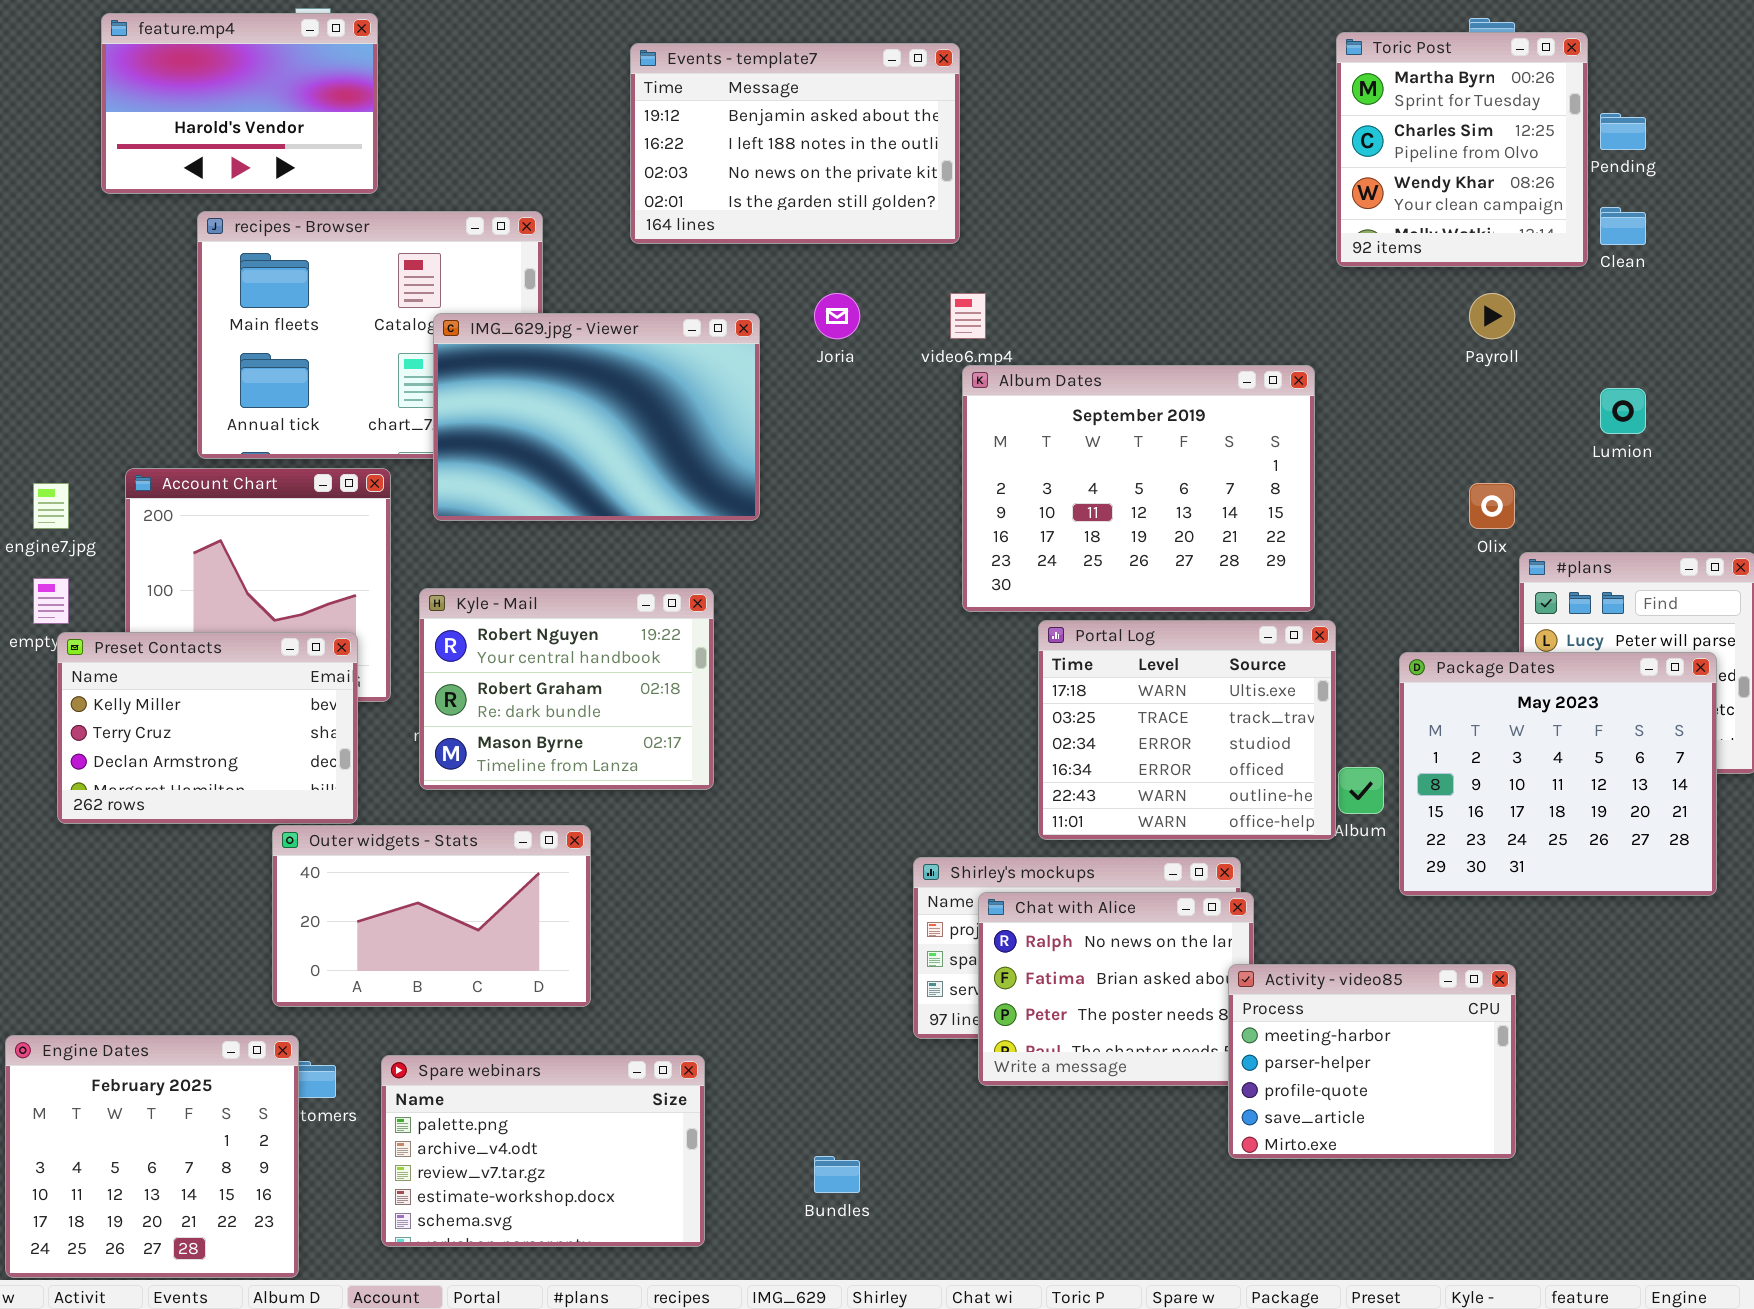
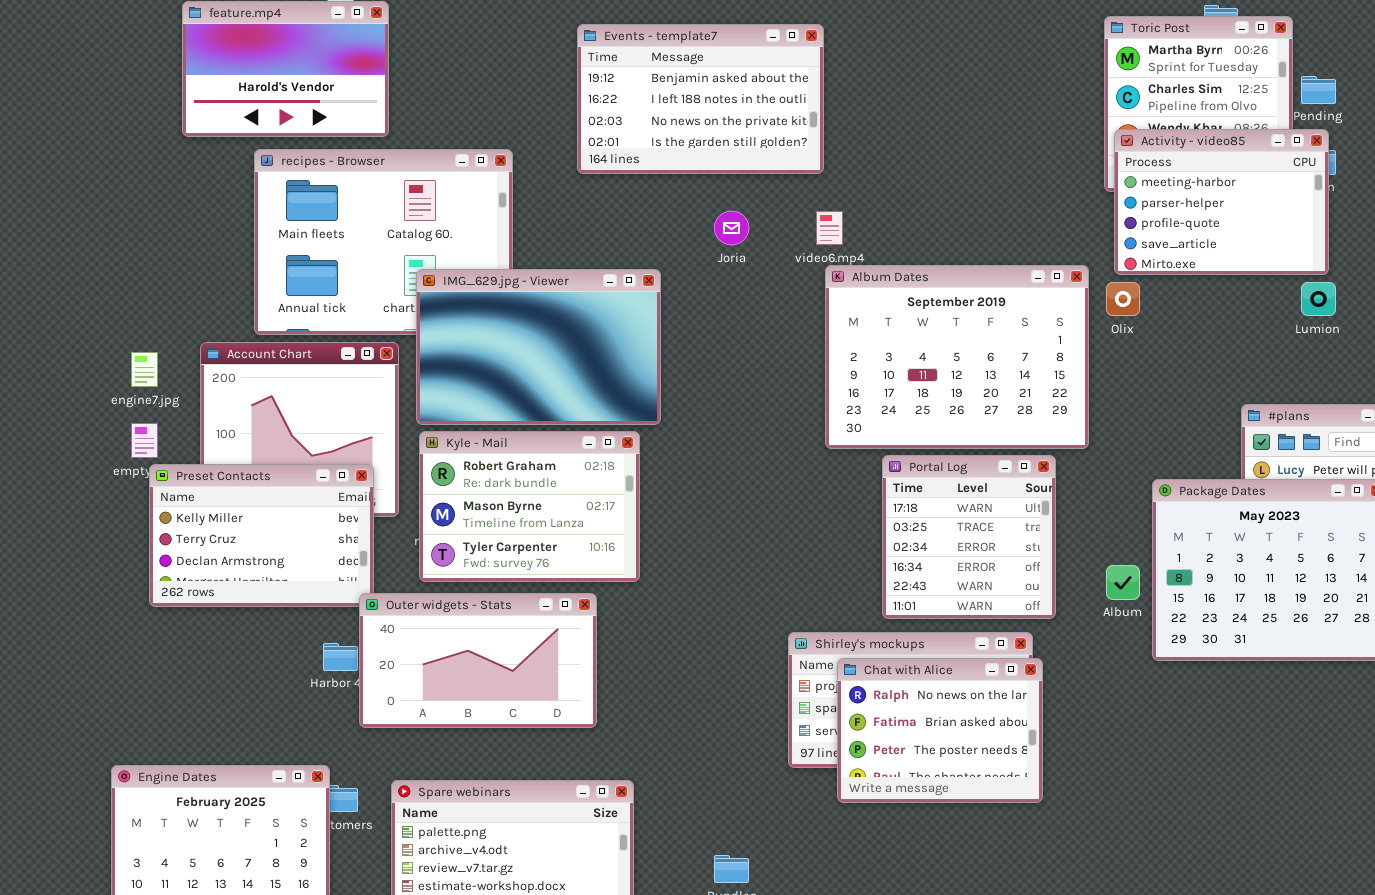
IMG_629.jpg - Viewer: [433,313,760,521] -> [416,269,661,425], moved
Olix: [1469,483,1515,529] -> [1106,282,1140,316], moved
Kyle - Mail: [419,588,714,790] -> [419,431,640,582], scrolled down 1 row
Portal Log: [1038,620,1336,840] -> [882,455,1056,619], resized
Outer widgets - Stats: [272,825,591,1007] -> [359,593,597,728], moved
Activity - video85: [1228,964,1516,1159] -> [1114,129,1329,275], moved

